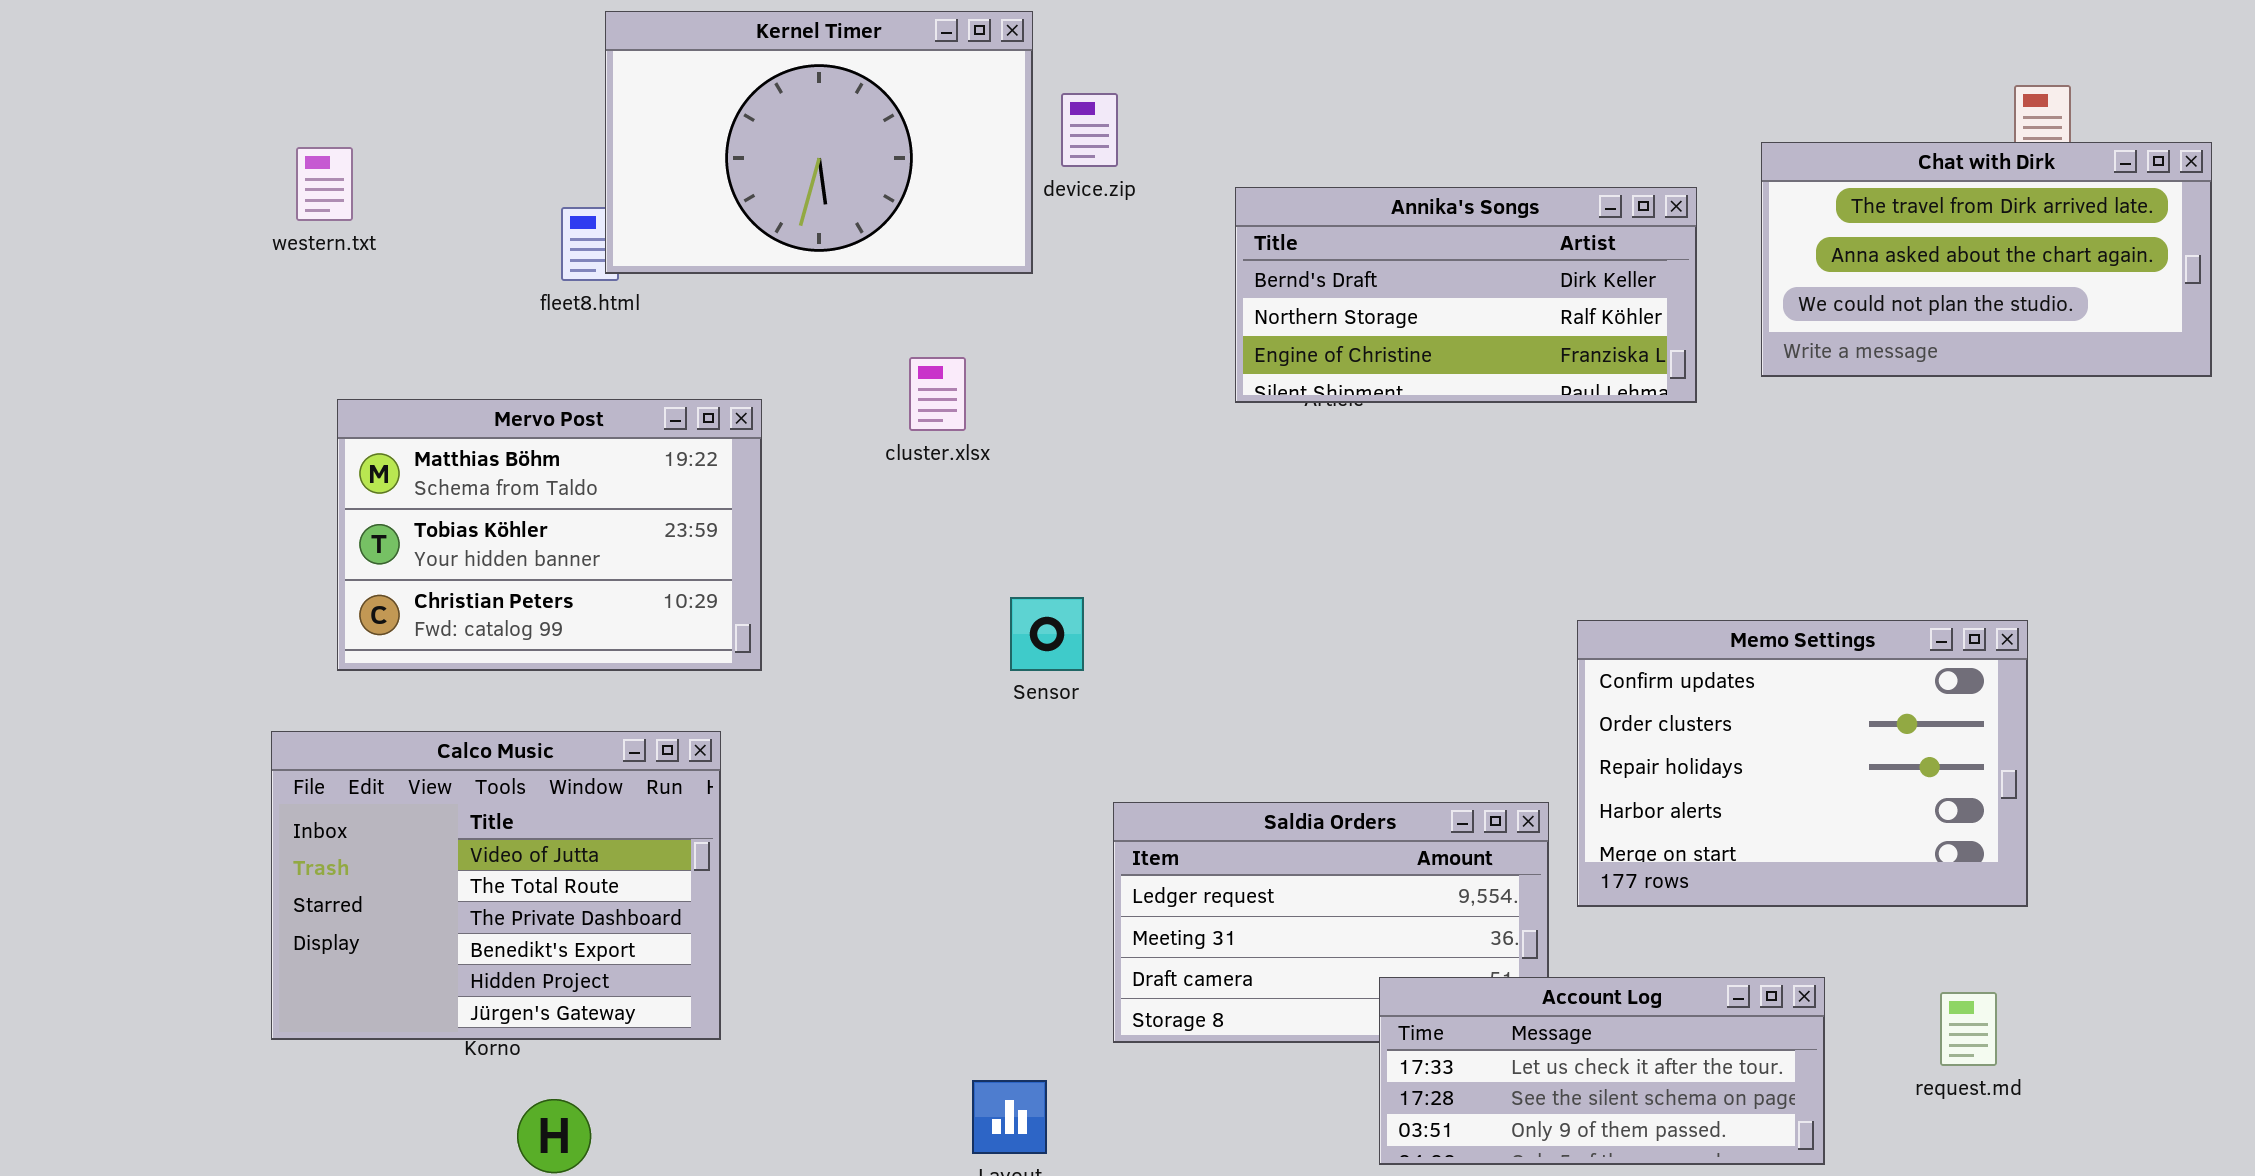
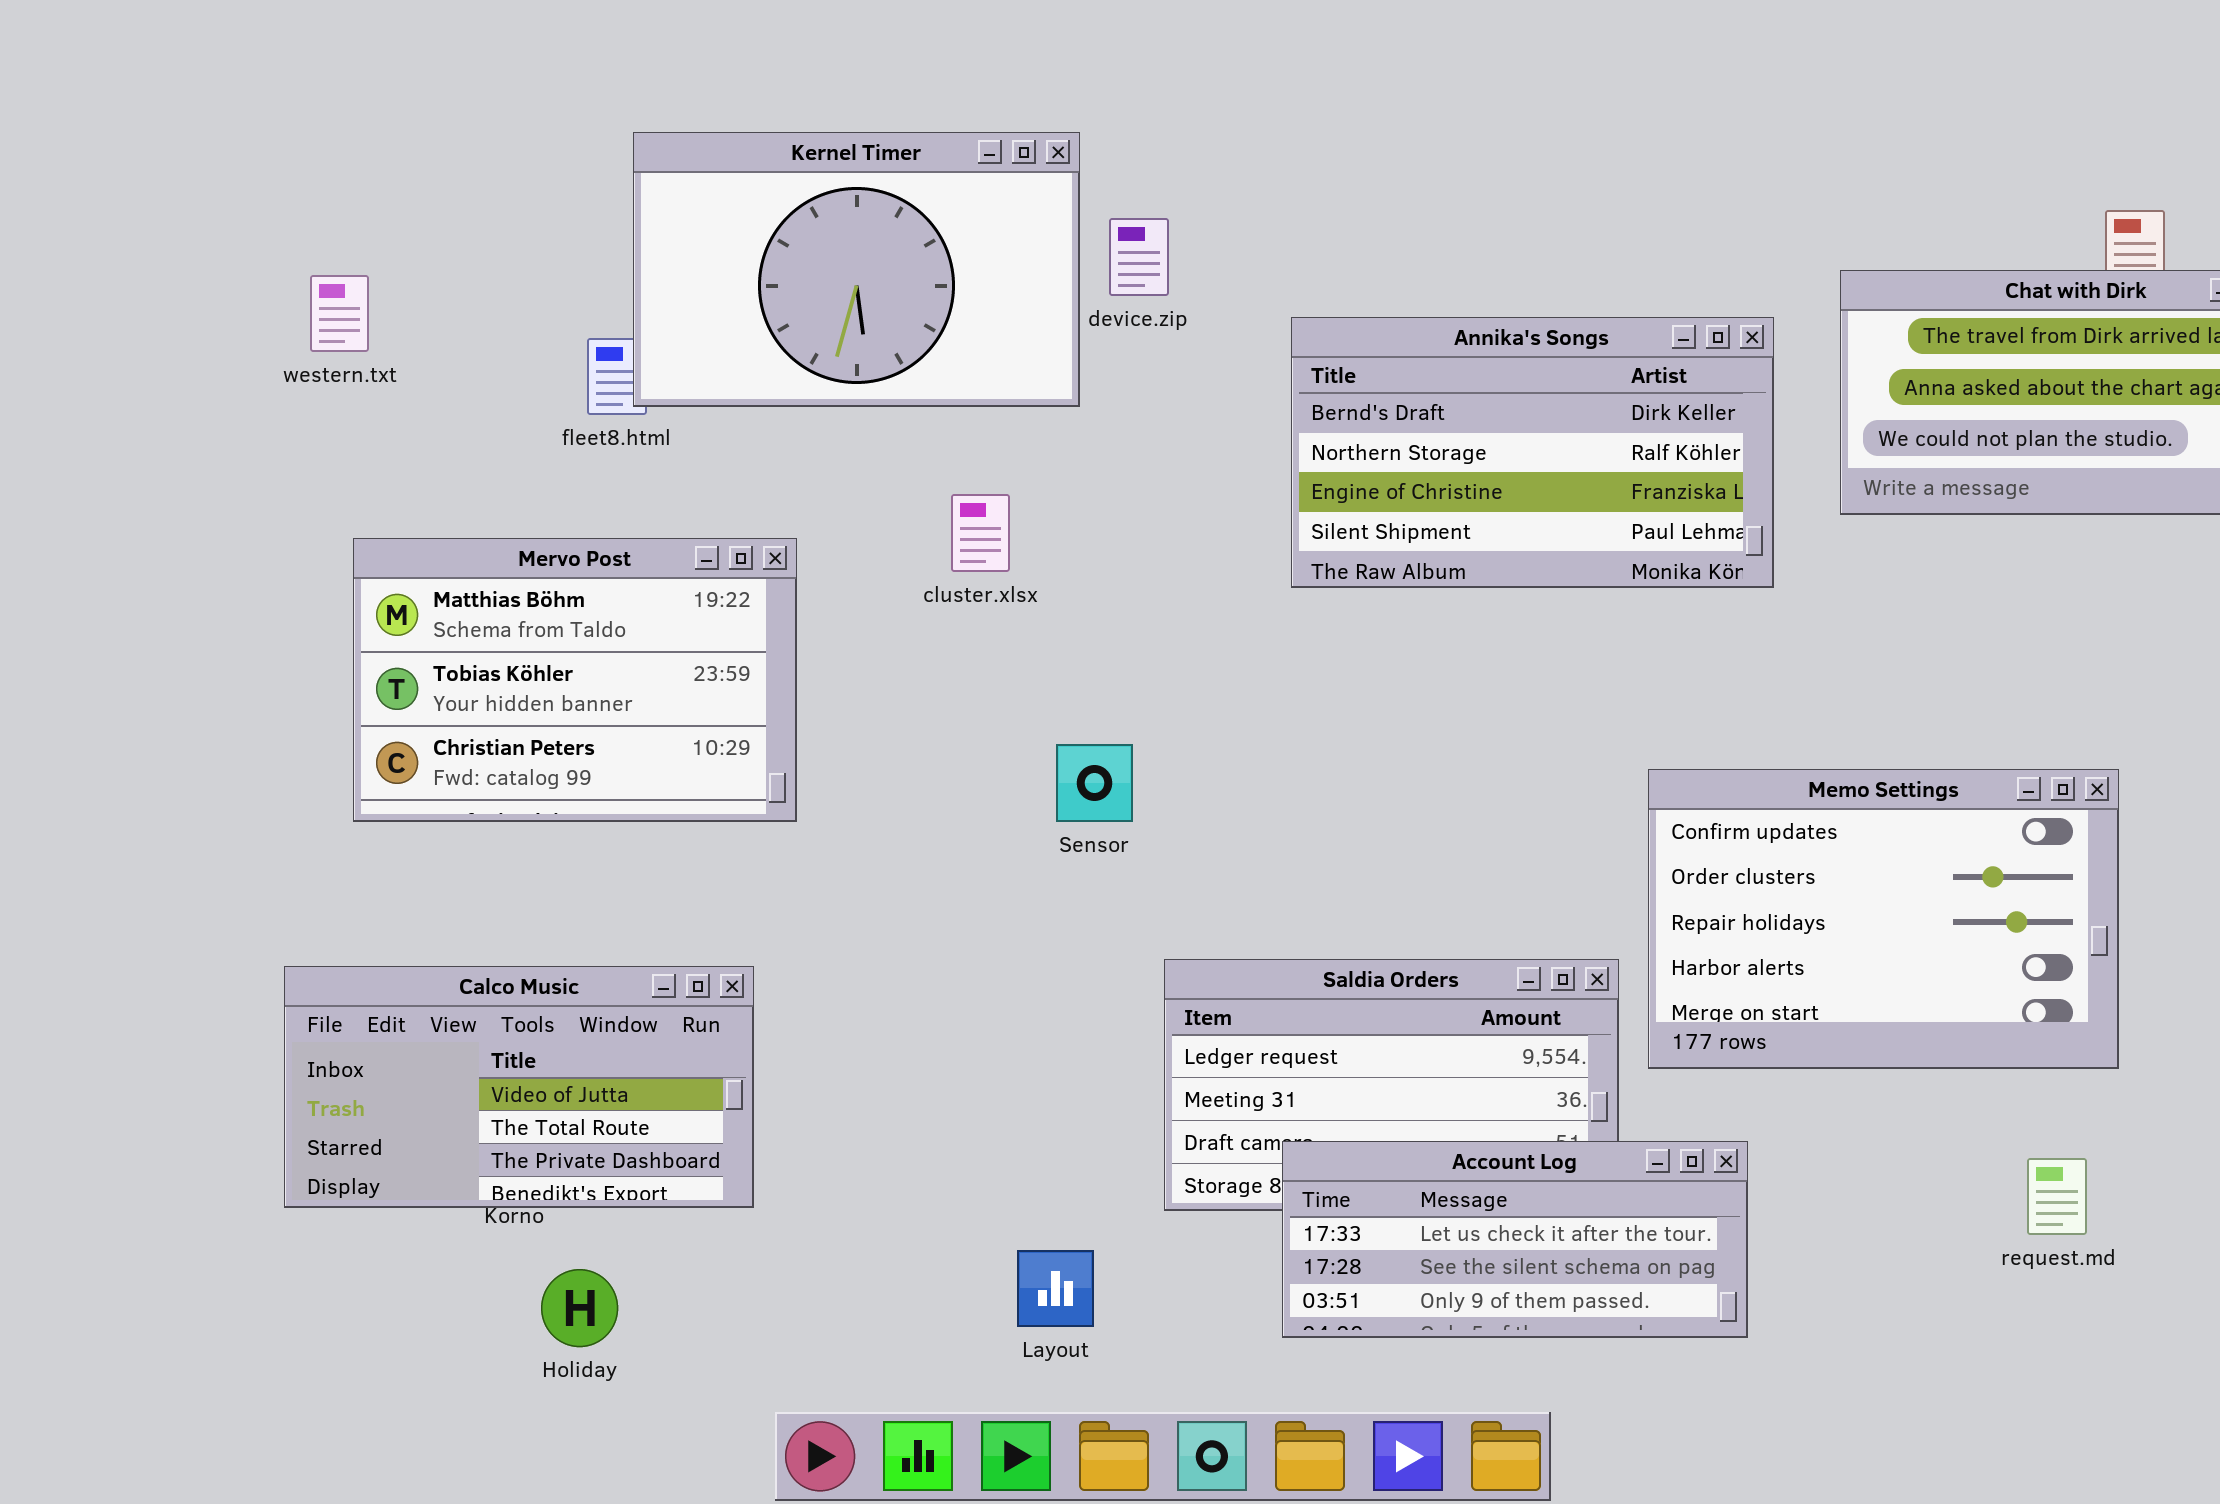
Annika's Songs: [1235,187,1697,403] -> [1291,317,1774,588], resized
Calco Music: [271,731,721,1040] -> [284,966,754,1208], resized
Account Log: [1379,977,1825,1165] -> [1282,1141,1748,1338], moved

